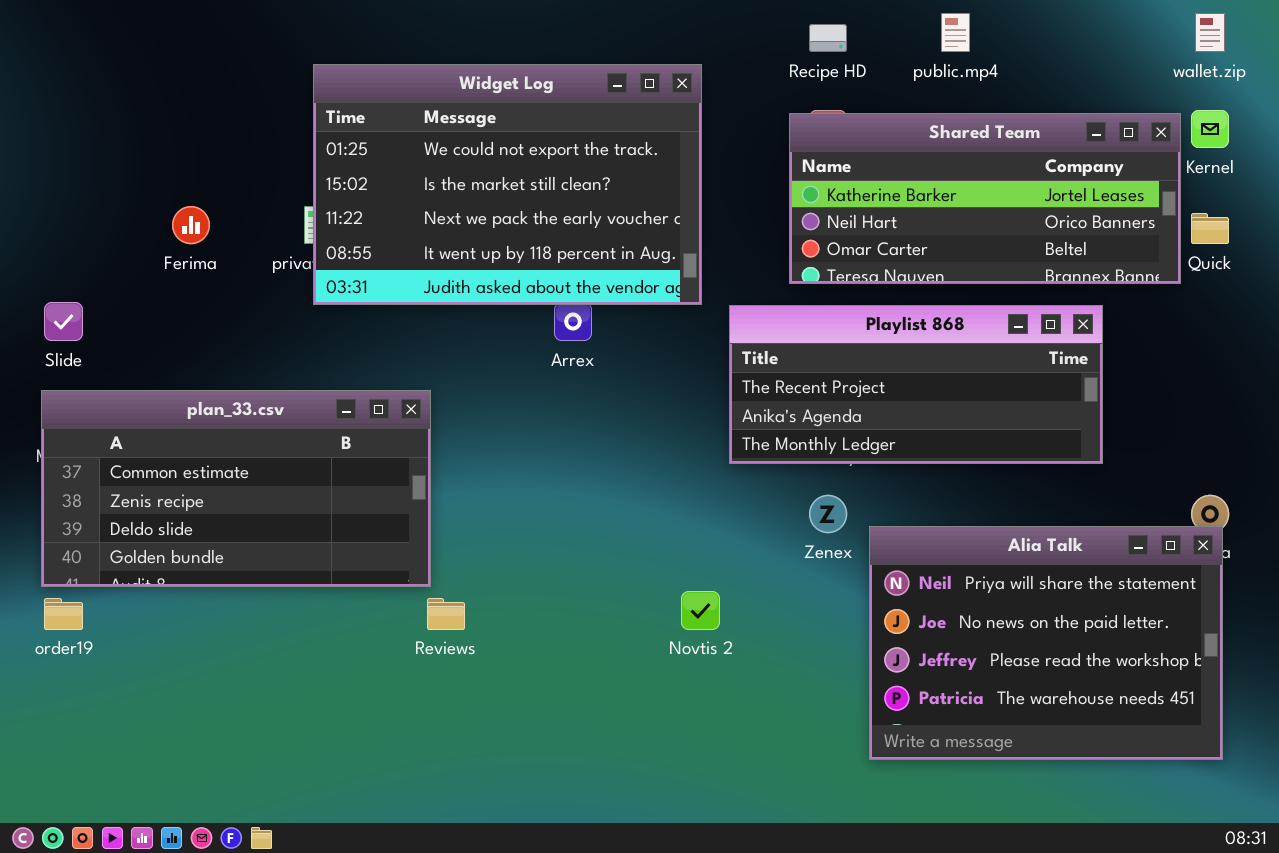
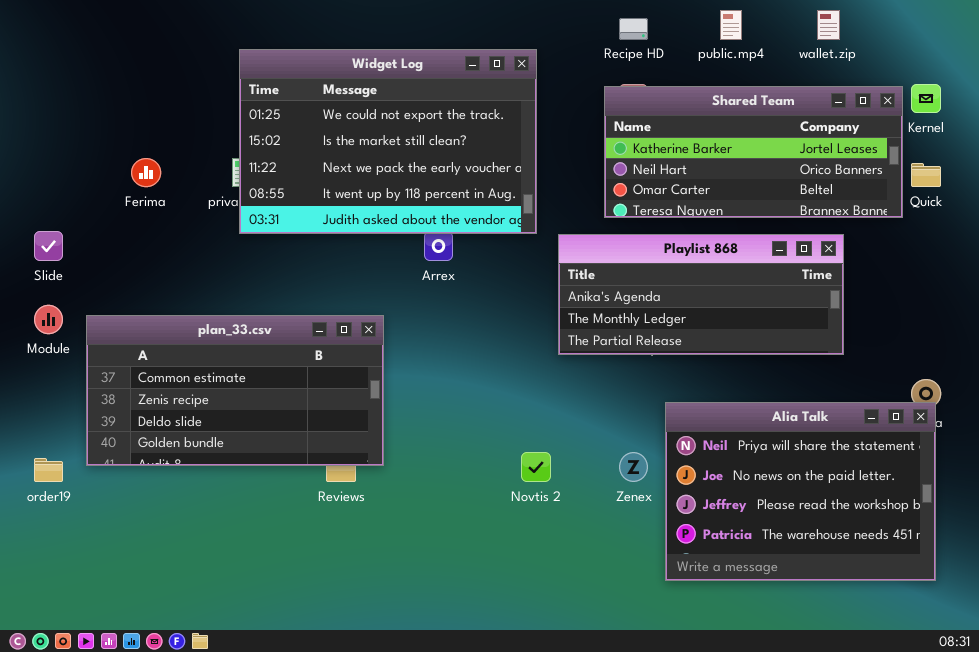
wallet.zip: [1195,13,1225,52] -> [817,10,840,40], moved
Playlist 868: [729,305,1103,464] -> [558,234,844,355], scrolled down 1 row
plan_33.csv: [41,390,431,587] -> [86,315,384,466], moved
Zenex: [809,495,847,533] -> [619,452,648,482], moved

